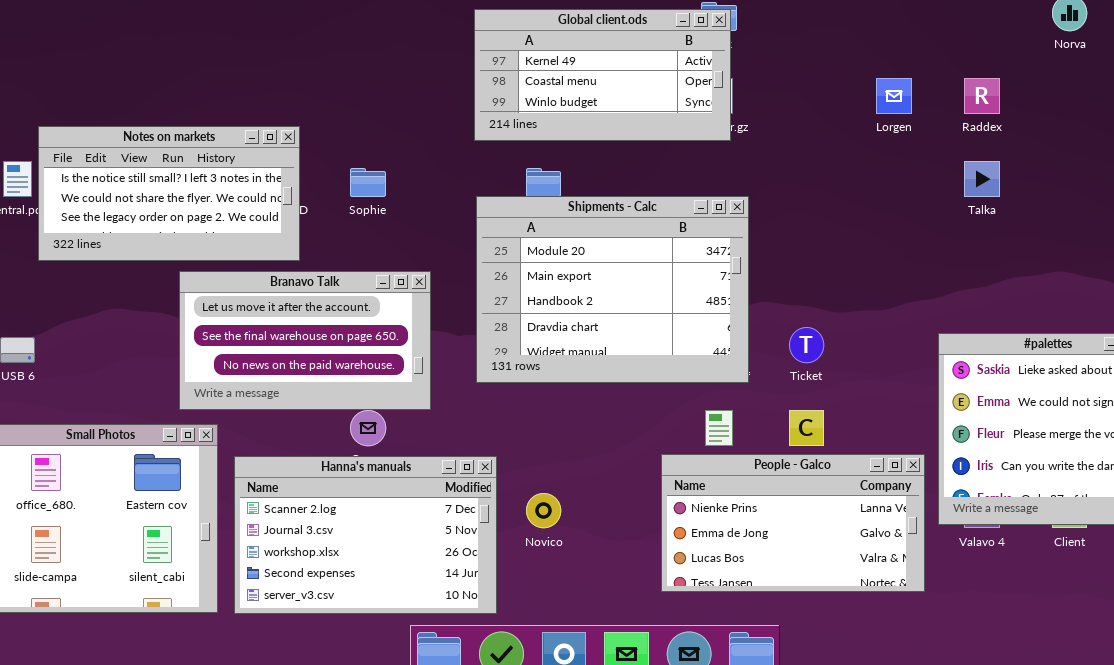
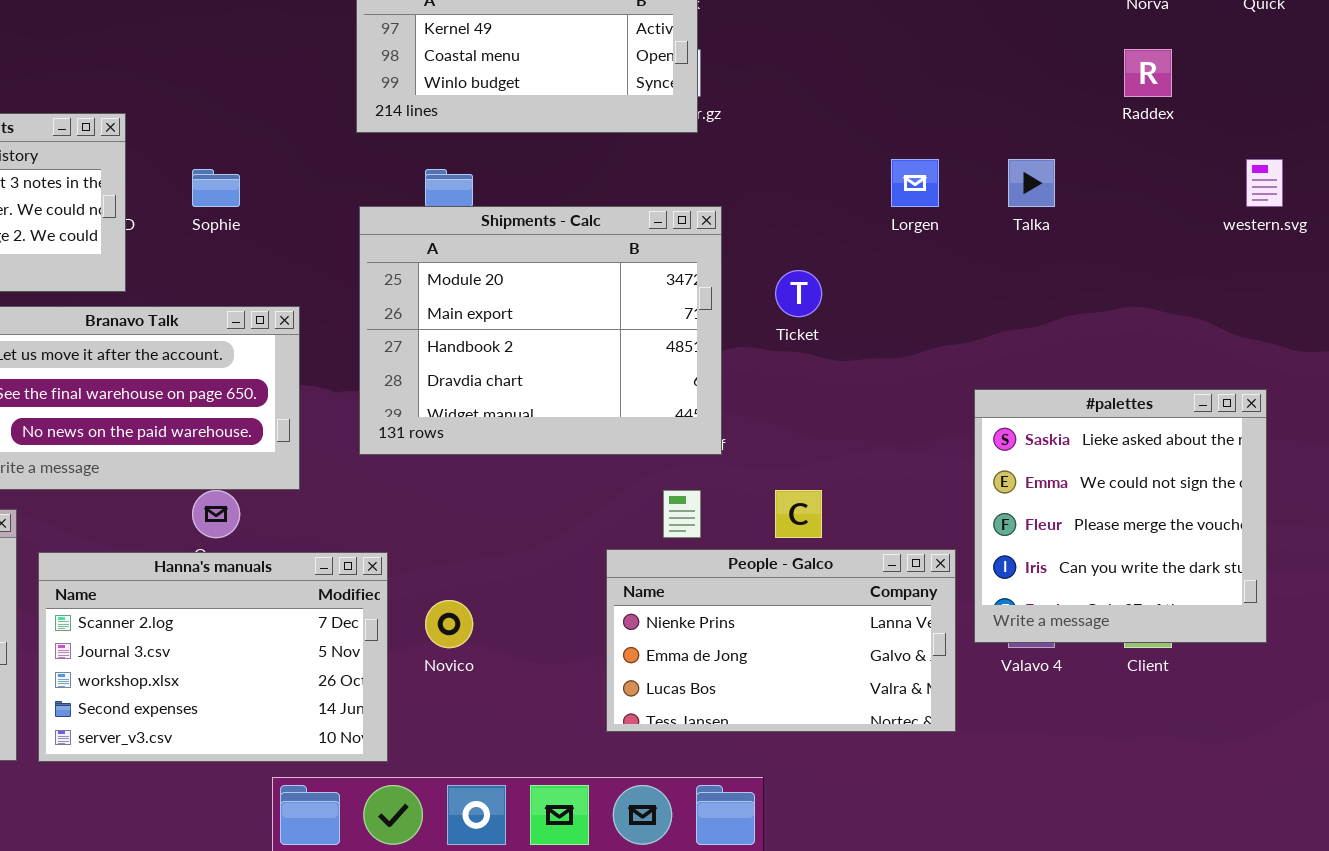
Lorgen: [876,78,912,114] -> [891,159,939,207], moved
Raddex: [964,78,1000,114] -> [1124,49,1172,97], moved
Ticket: [789,327,824,363] -> [775,270,822,317], moved

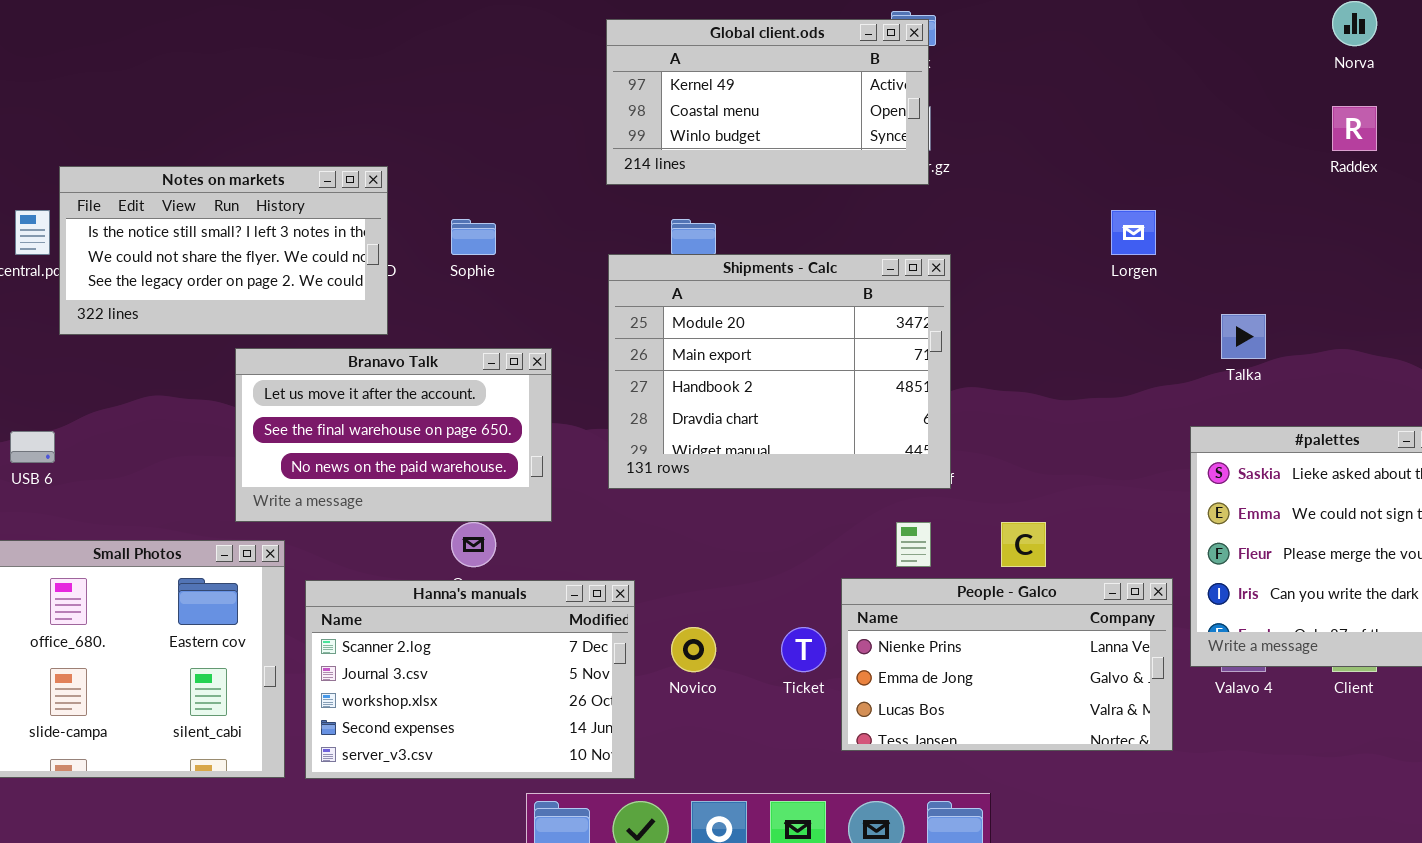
Talka: [1008,159,1055,207] -> [1221,314,1266,359], moved
Ticket: [775,270,822,317] -> [781,627,826,672], moved

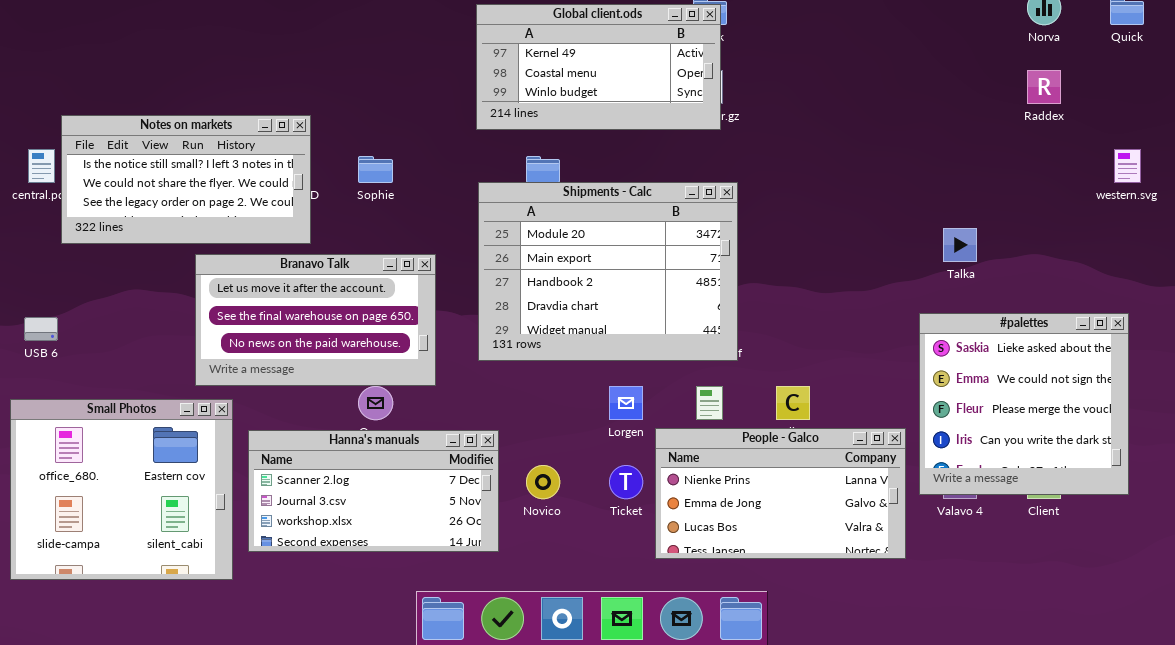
Lorgen: [1111,210,1156,255] -> [609,386,643,420], moved
Hanna's manuals: [305,580,635,779] -> [248,430,499,552], resized

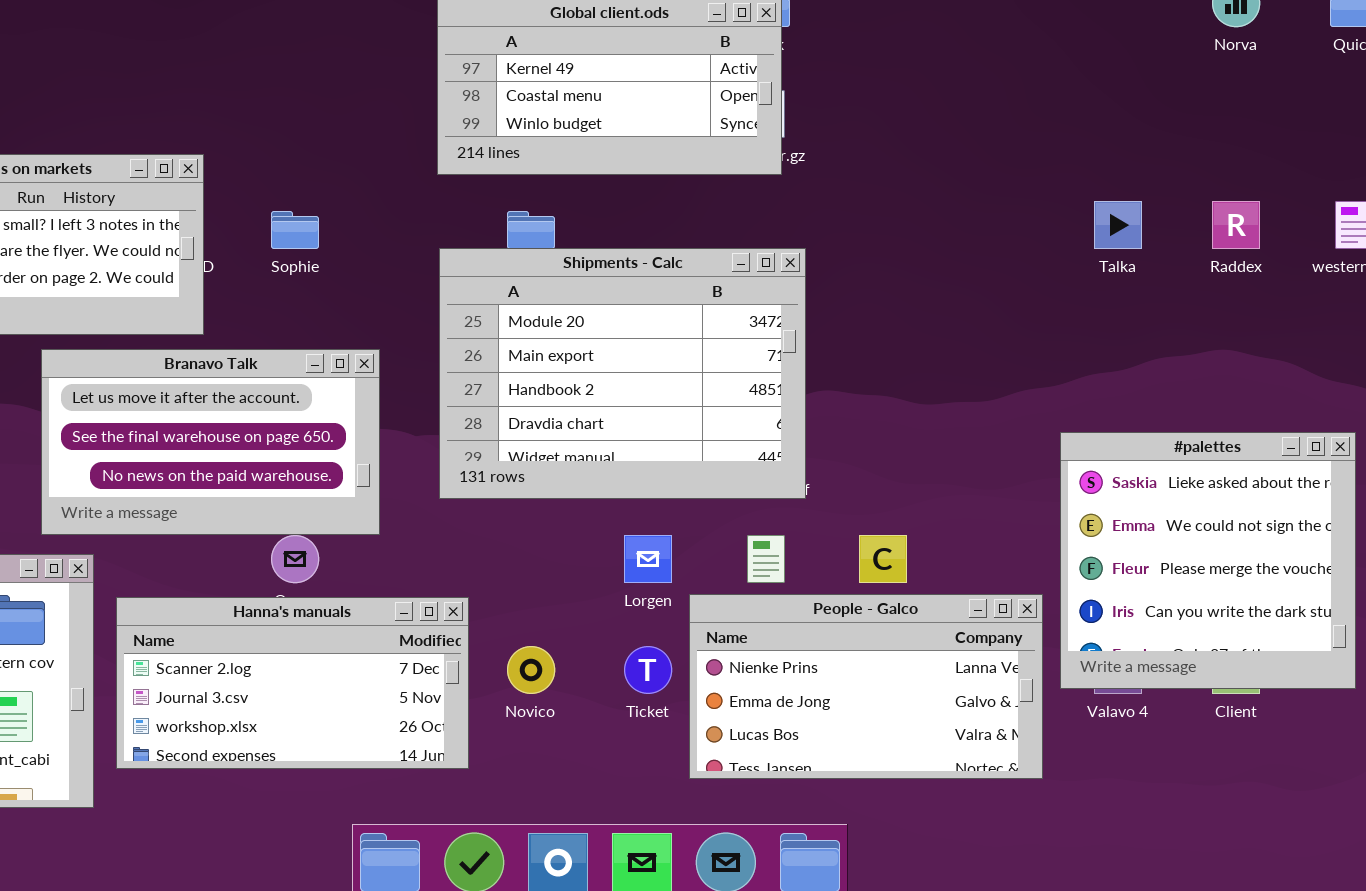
Raddex: [1027,70,1061,104] -> [1212,201,1260,249], moved
Talka: [943,228,977,262] -> [1094,201,1142,249], moved

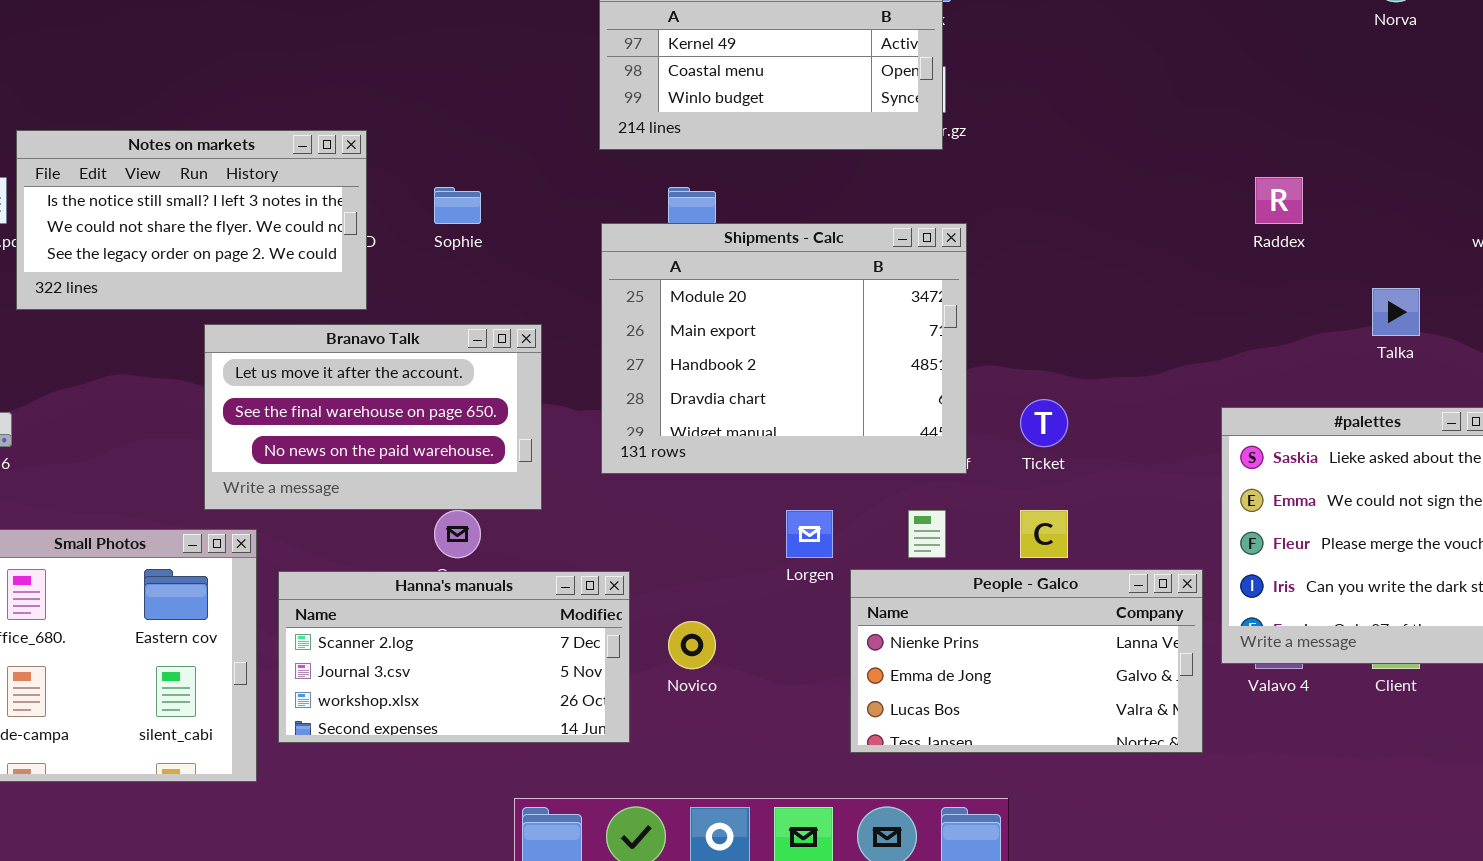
Talka: [1094,201,1142,249] -> [1372,288,1420,336], moved
Raddex: [1212,201,1260,249] -> [1255,177,1303,224], moved
Ticket: [624,646,672,694] -> [1020,399,1068,447], moved

